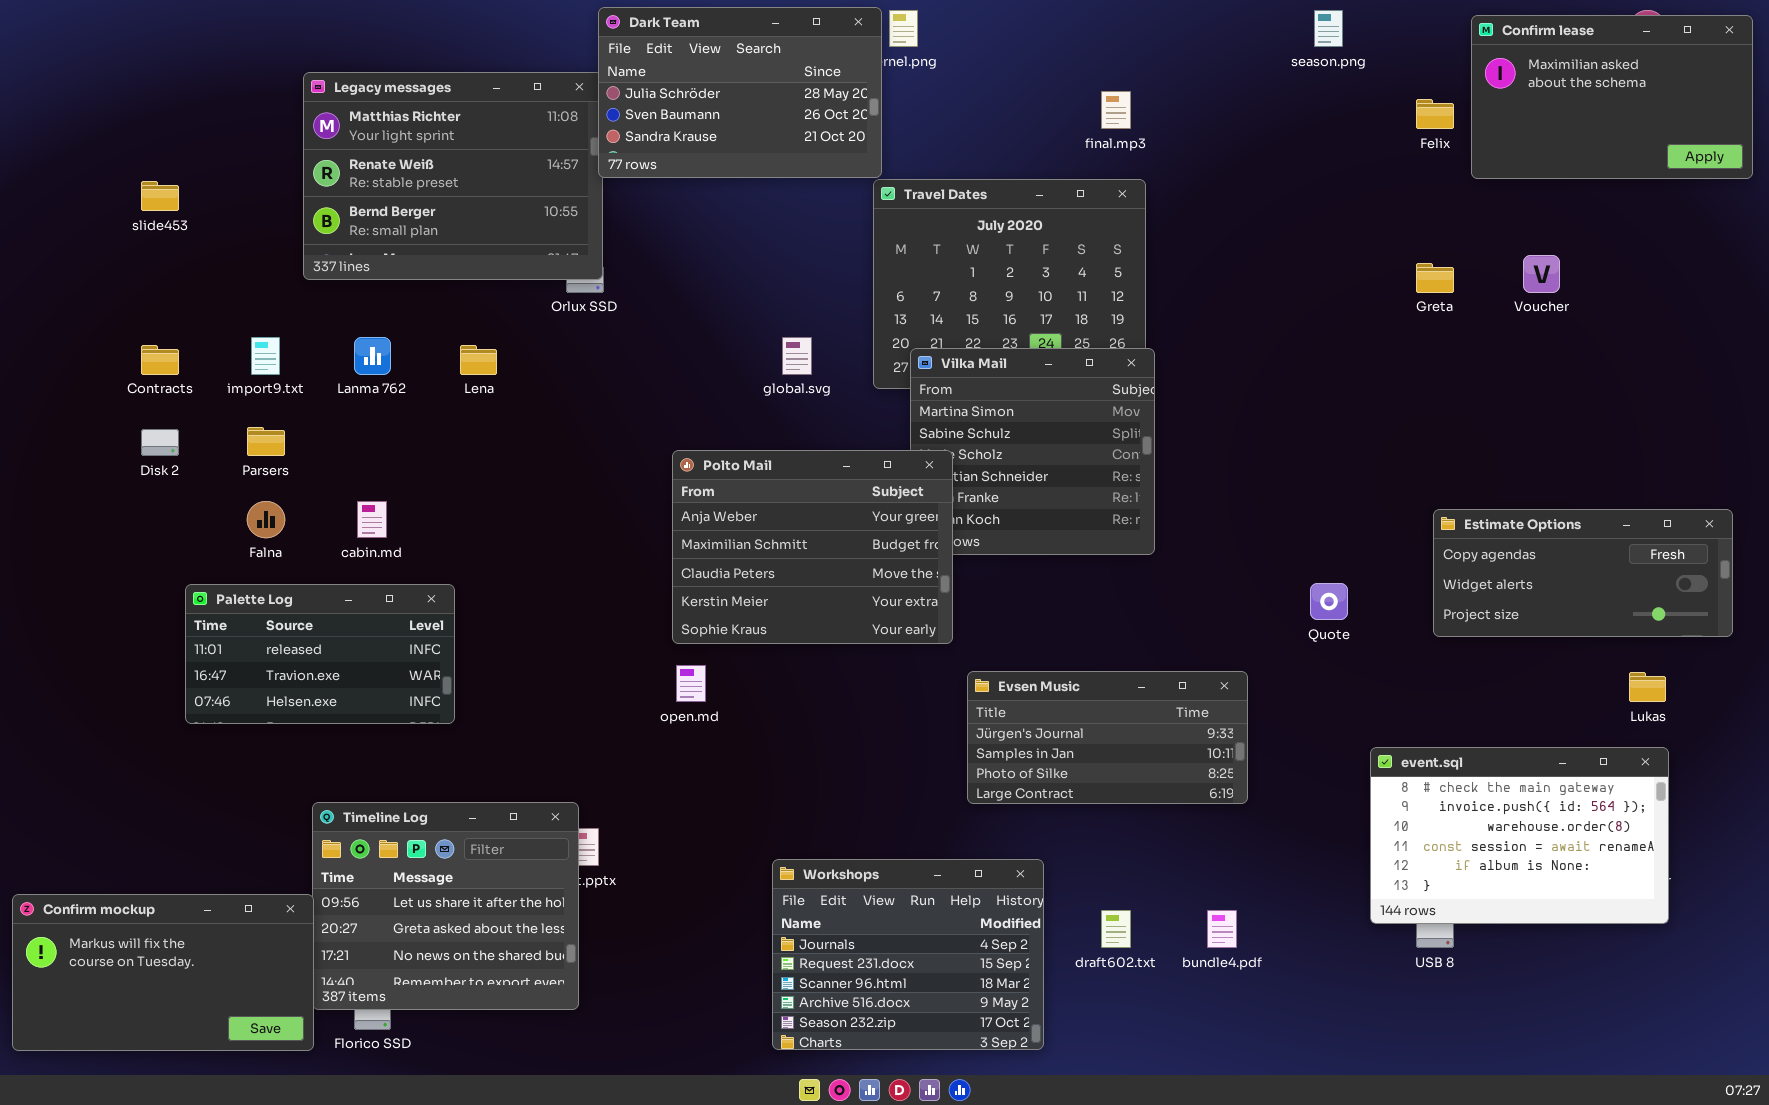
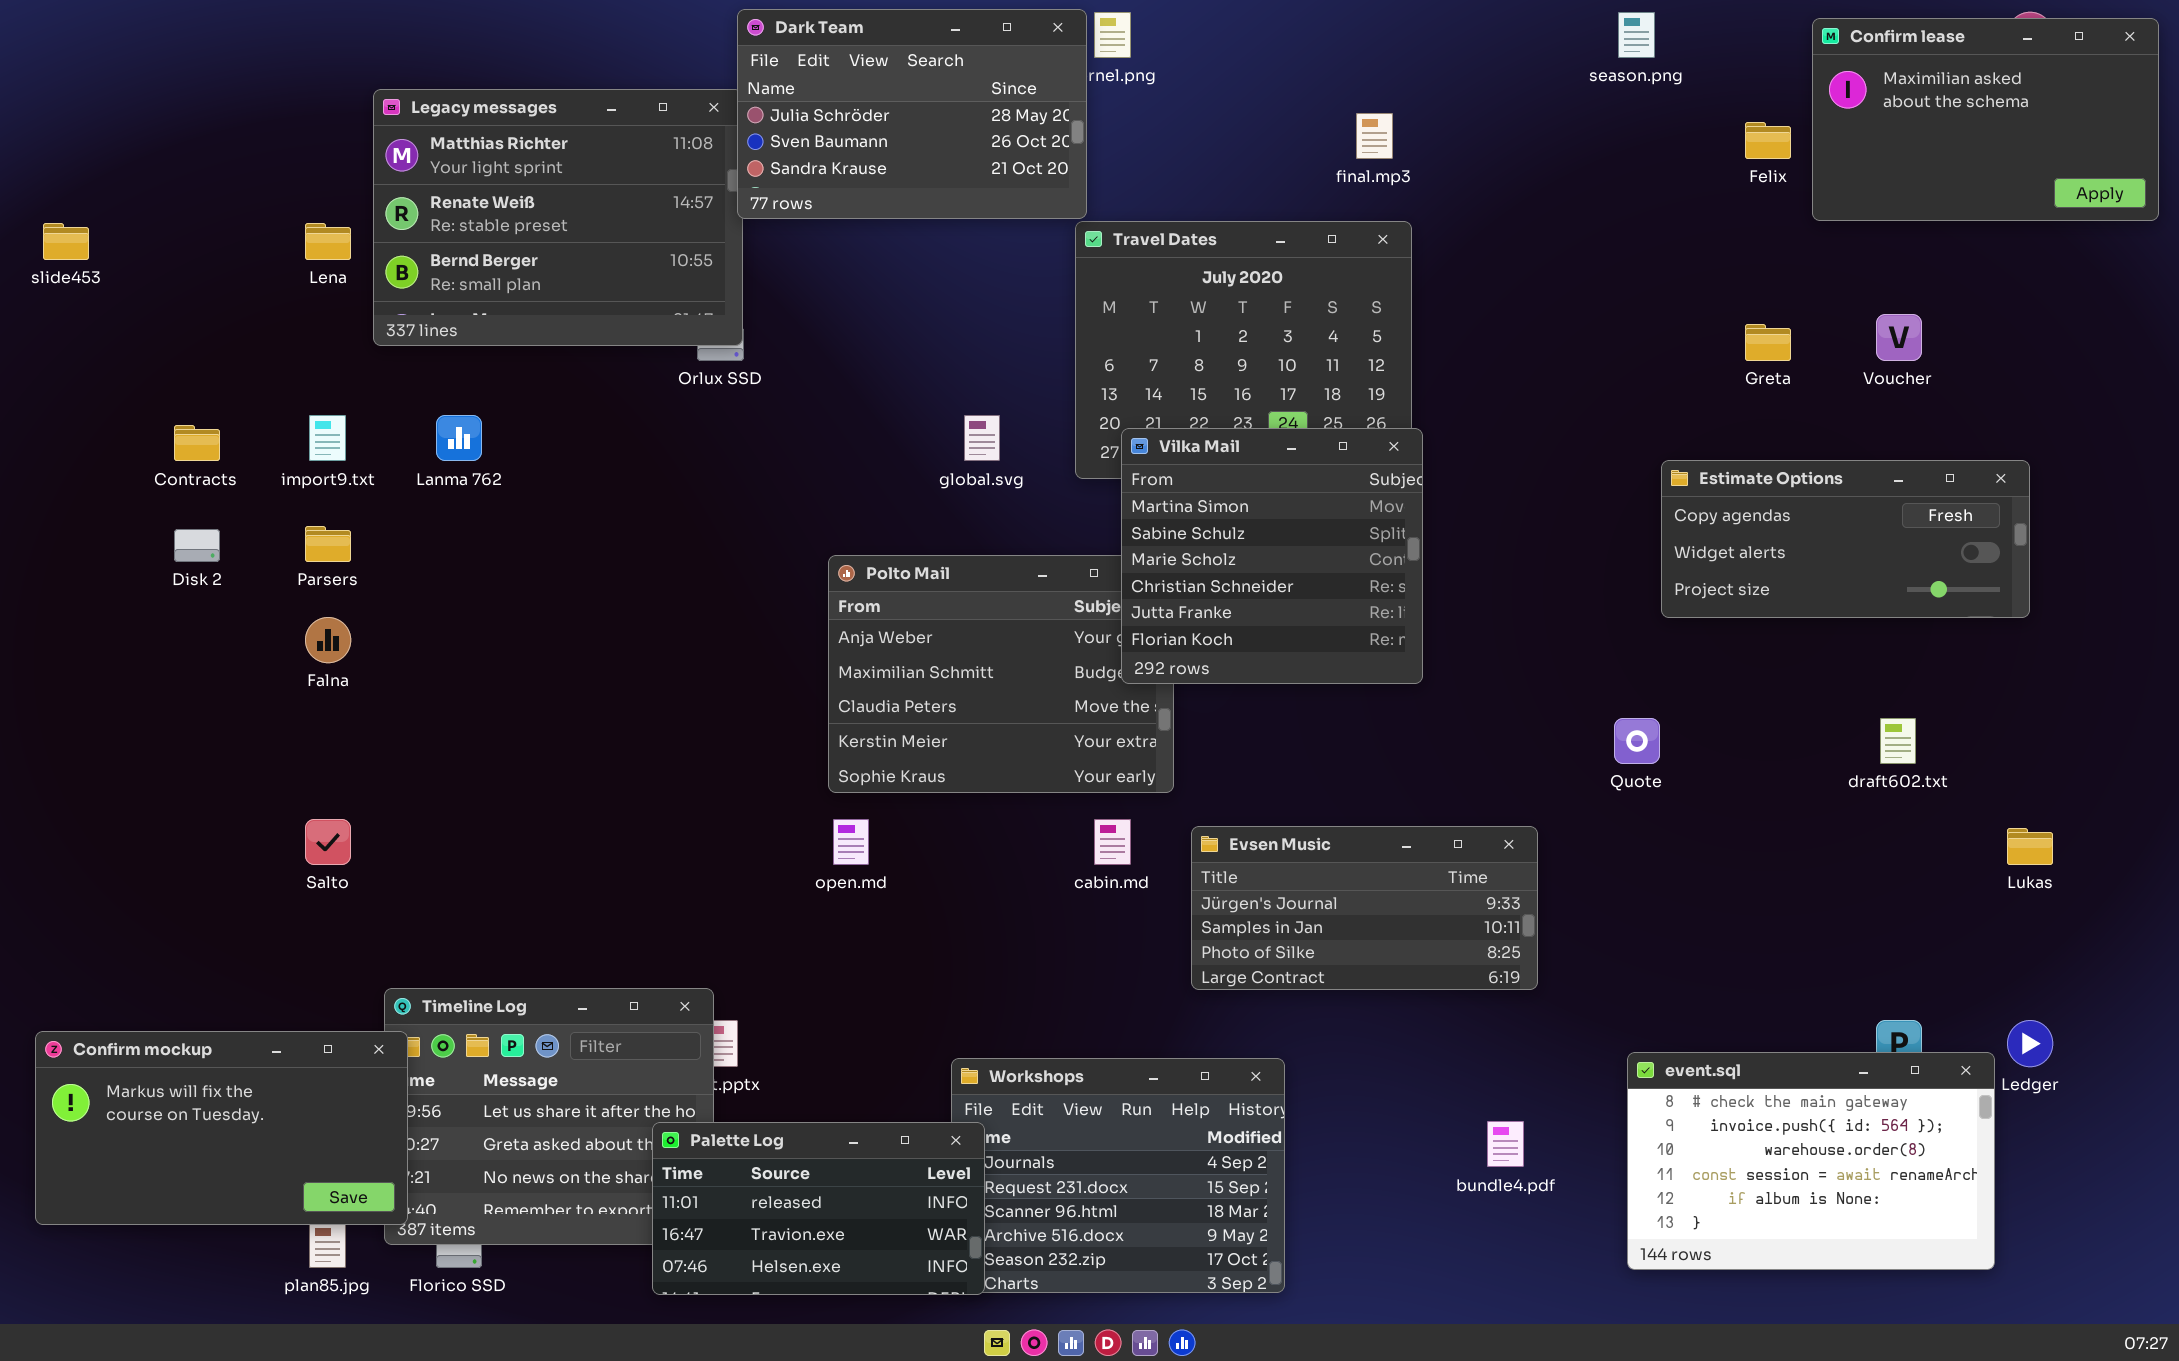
slide453: [141,181,179,211] -> [43,223,89,260], moved
Lena: [460,345,497,375] -> [305,223,351,260], moved
Vilka Mail: [910,348,1155,555] -> [1121,428,1423,684], raised
cabin.md: [357,501,387,538] -> [1094,819,1131,865], moved
Estimate Options: [1433,509,1733,637] -> [1661,460,2030,618], moved
Palette Log: [185,584,455,724] -> [652,1122,985,1295], moved
event.sql: [1370,747,1669,924] -> [1627,1052,1995,1270], moved
Confirm mockup: [12,894,314,1051] -> [35,1031,408,1225], moved
draft602.txt: [1101,910,1131,948] -> [1880,718,1916,764], moved

